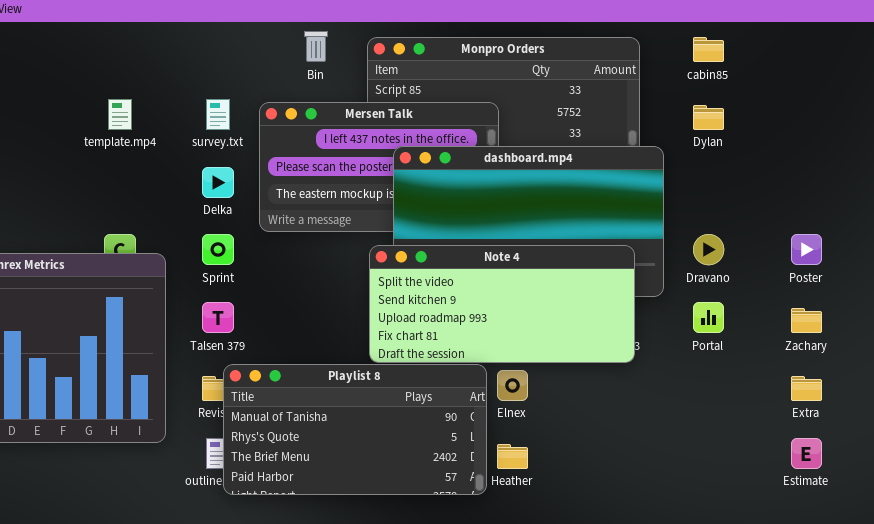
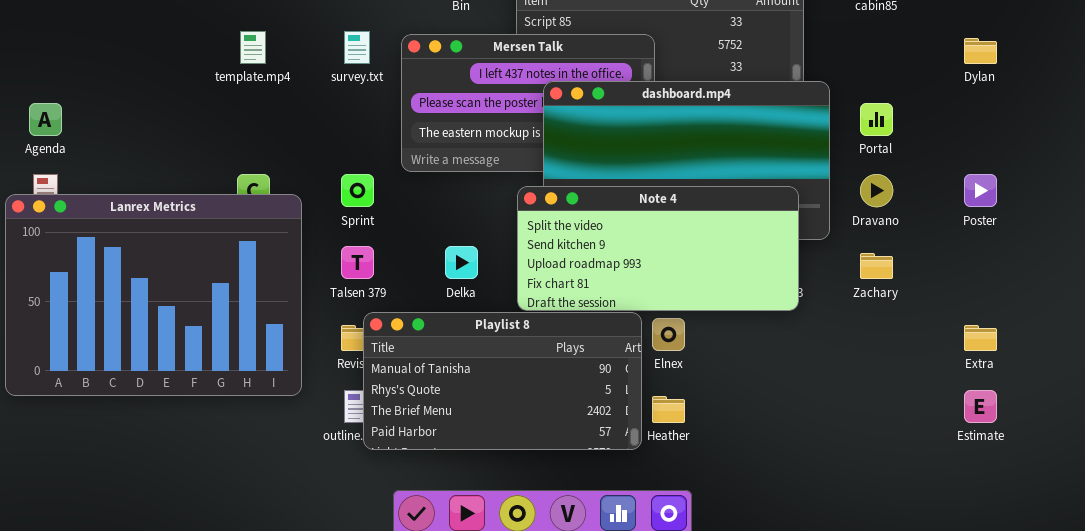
Dylan: [693,105,724,130] -> [964,38,997,64], moved
Delka: [202,167,234,198] -> [445,246,478,279], moved
Portal: [693,302,724,333] -> [860,103,893,136], moved
Zachary: [791,308,822,333] -> [860,253,893,279], moved

